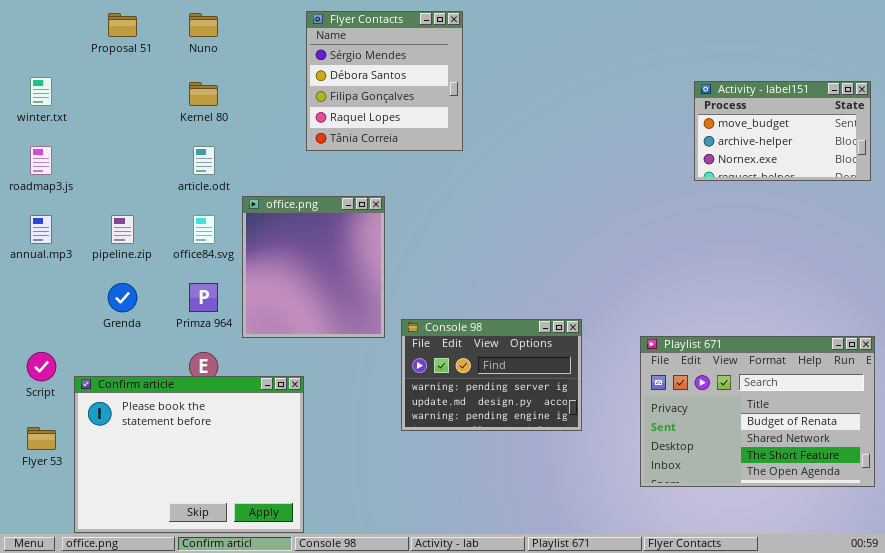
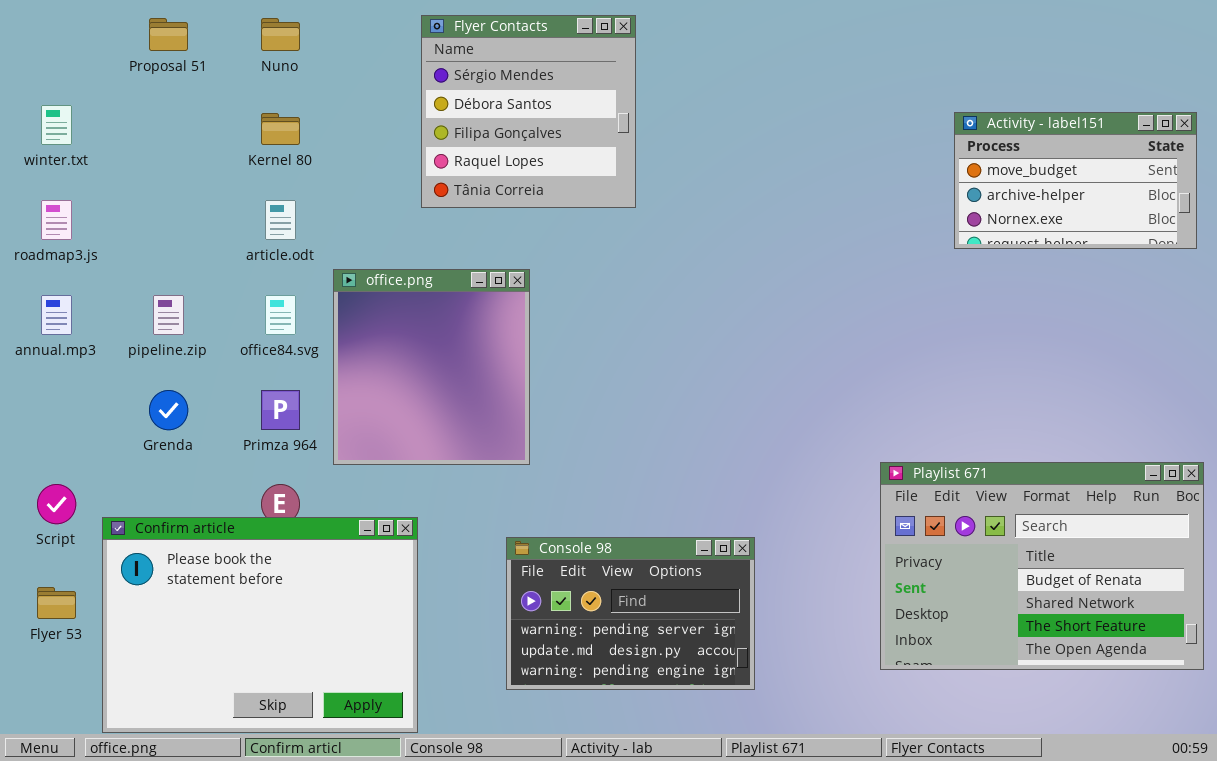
Console 98: [401,319,582,431] -> [506,537,755,690], moved

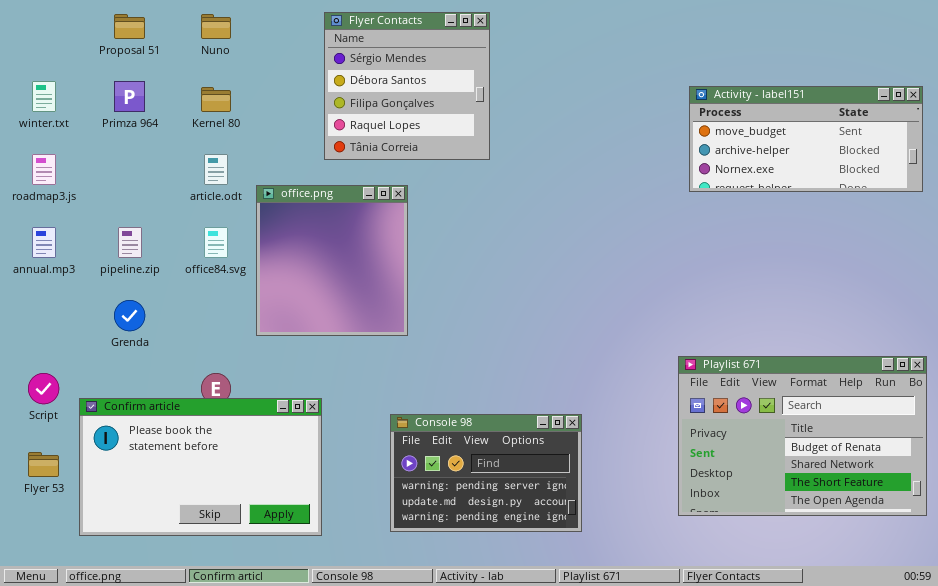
Activity - label151: [954,112,1197,249] -> [689,86,923,192], resized
office.png: [333,269,530,465] -> [256,185,408,336], moved
Primza 964: [261,390,300,430] -> [114,81,145,112], moved
Confirm article: [102,517,418,733] -> [79,398,322,536], resized

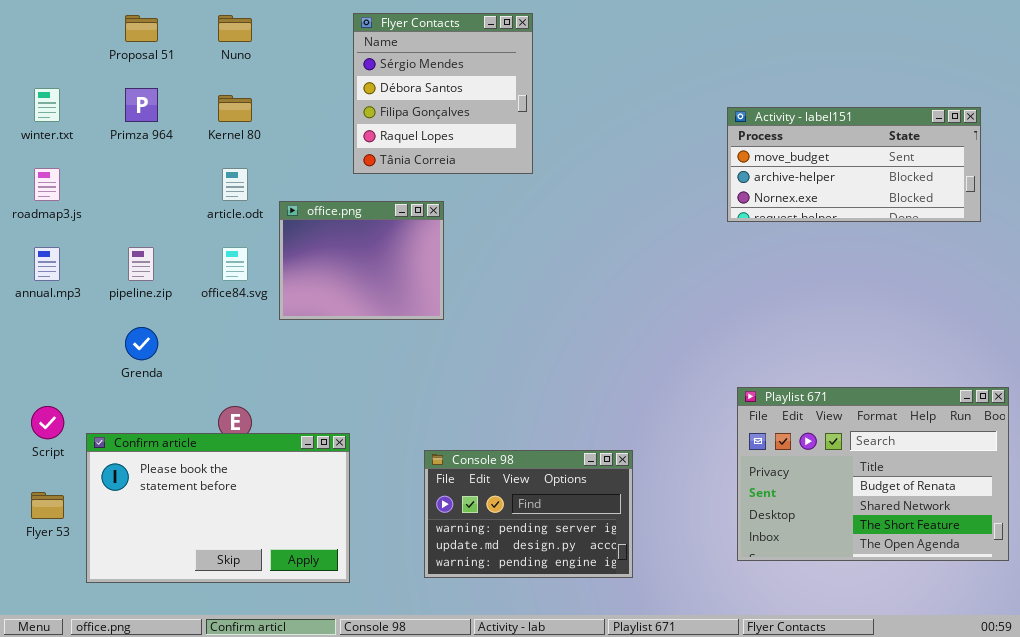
Activity - label151: [689,86,923,192] -> [727,107,981,222], moved
office.png: [256,185,408,336] -> [279,201,444,320], resized

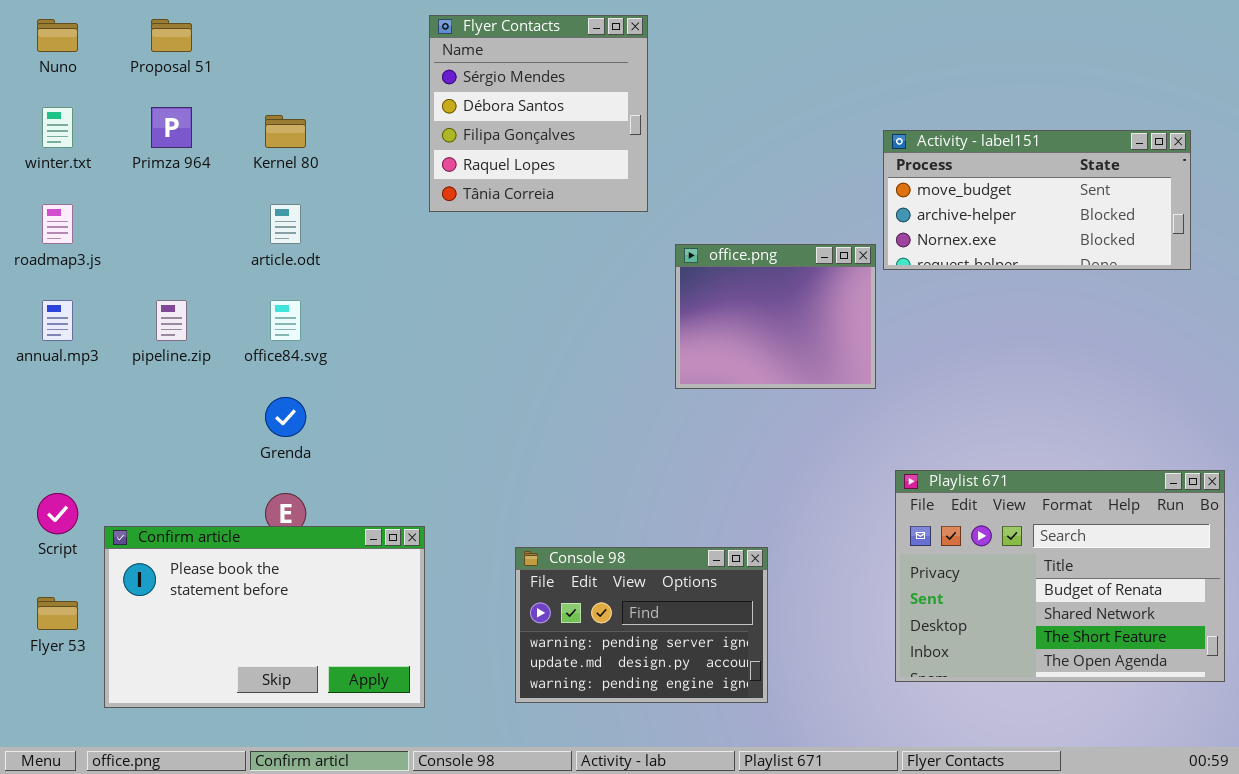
Nuno: [218,15,252,42] -> [37,19,78,52], moved
office.png: [279,201,444,320] -> [675,244,876,389], moved
Grenda: [125,327,158,360] -> [265,397,306,437], moved

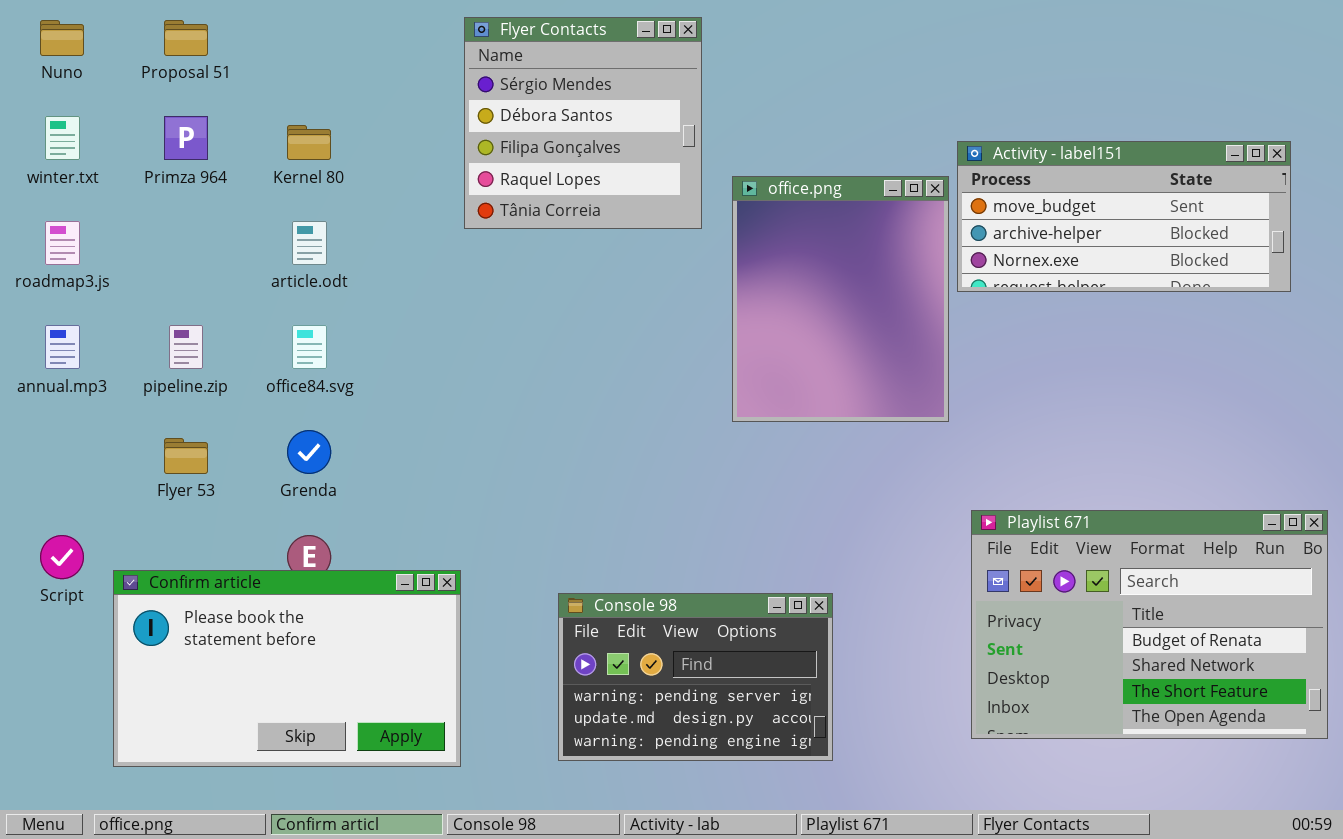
office.png: [675,244,876,389] -> [732,176,949,422], resized
Flyer 53: [37,597,78,630] -> [164,438,208,474], moved

